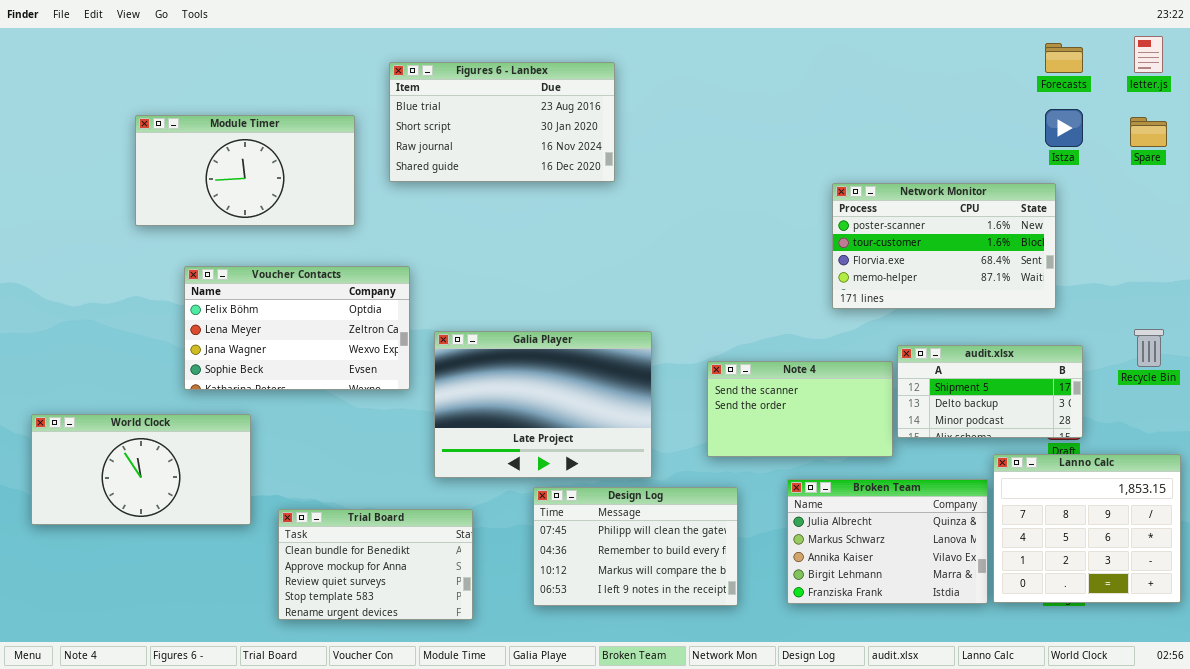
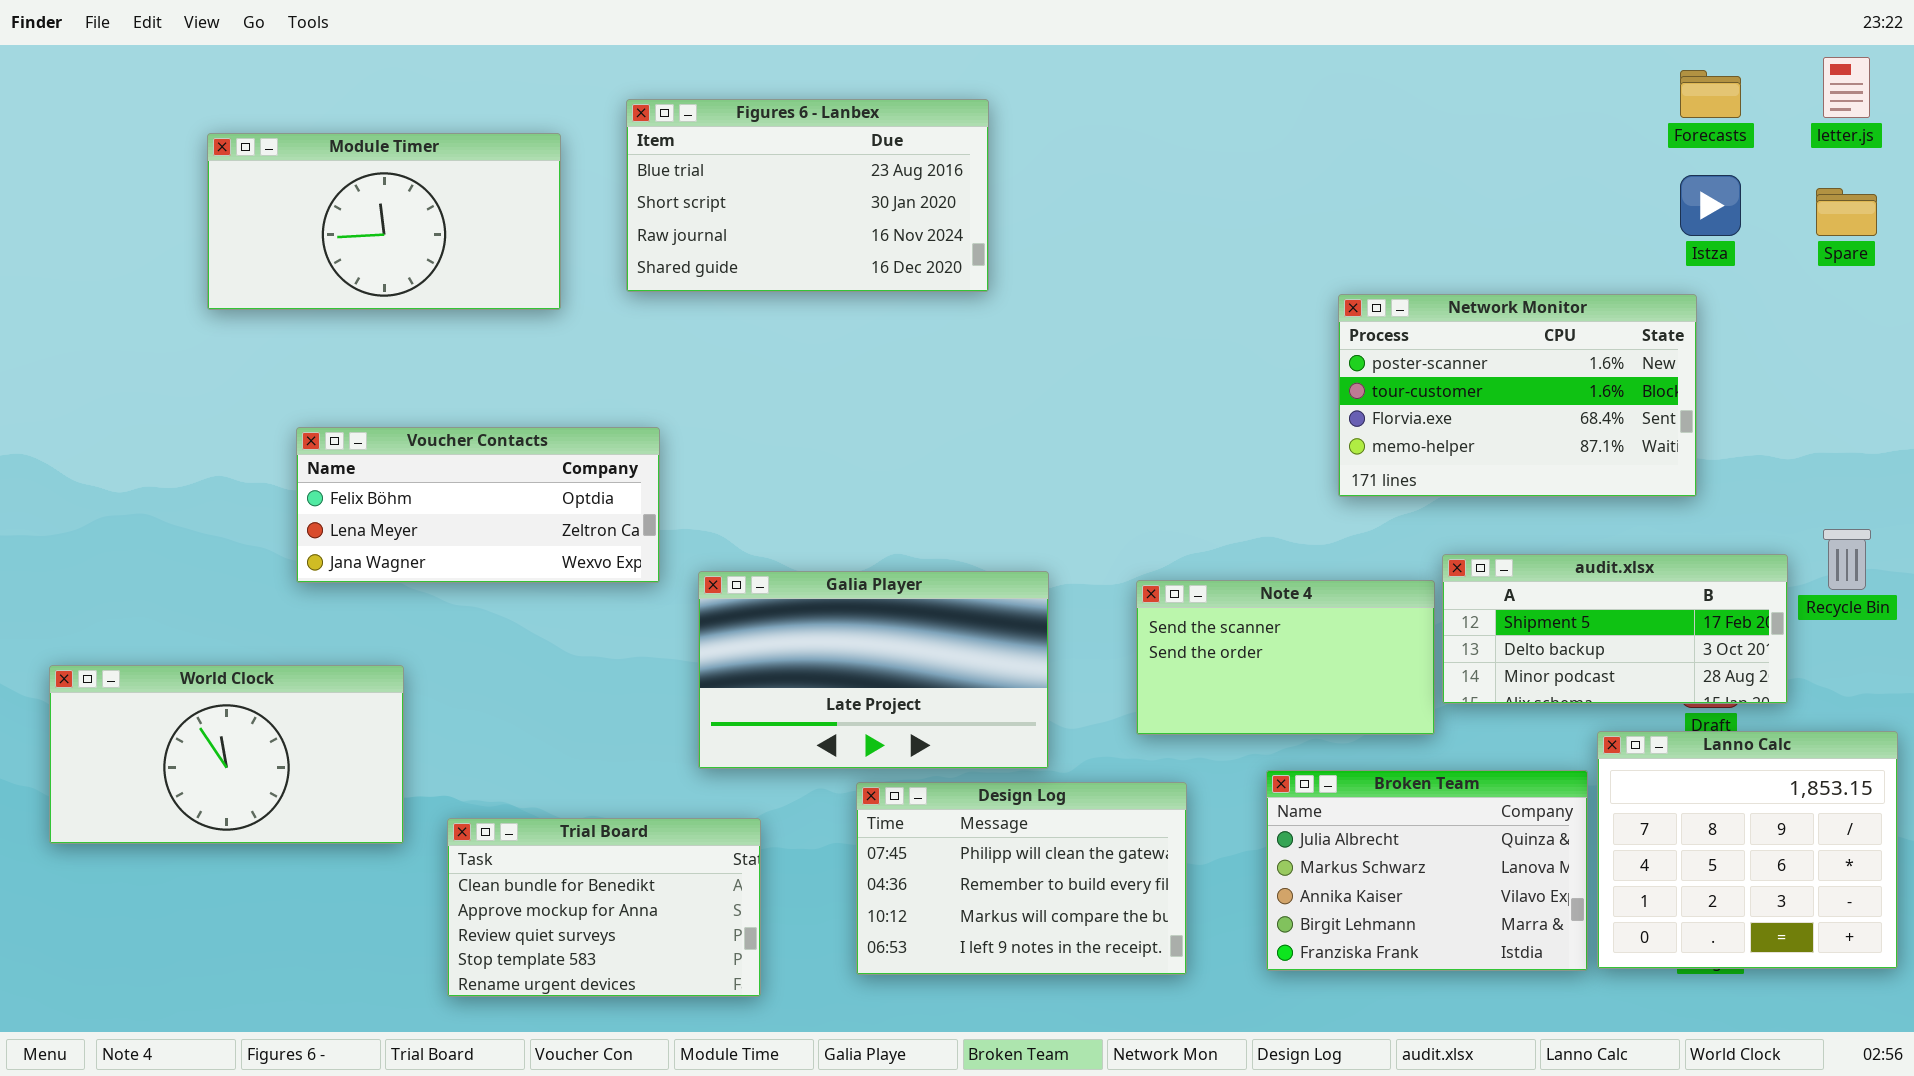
Module Timer: [135,115,355,226] -> [207,133,561,310], moved
Voucher Contacts: [184,266,410,390] -> [296,427,660,583], resized
Galia Player: [434,331,652,478] -> [698,571,1049,769], resized
audit.xlsx: [897,345,1083,438] -> [1442,554,1788,704], resized

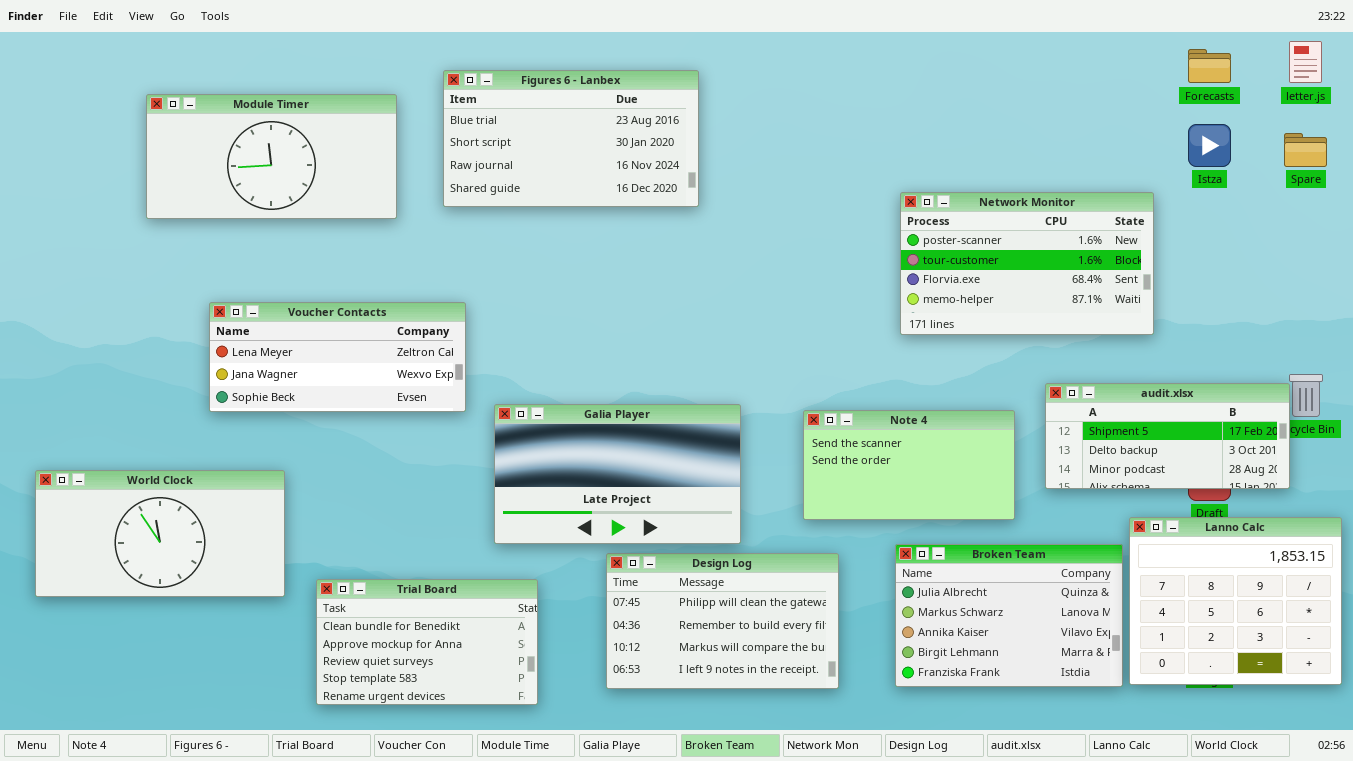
Network Monitor: [1338,294,1697,497] -> [900,192,1154,335], moved
Voucher Contacts: [296,427,660,583] -> [209,302,466,412], scrolled down 1 row
audit.xlsx: [1442,554,1788,704] -> [1045,383,1290,489], moved

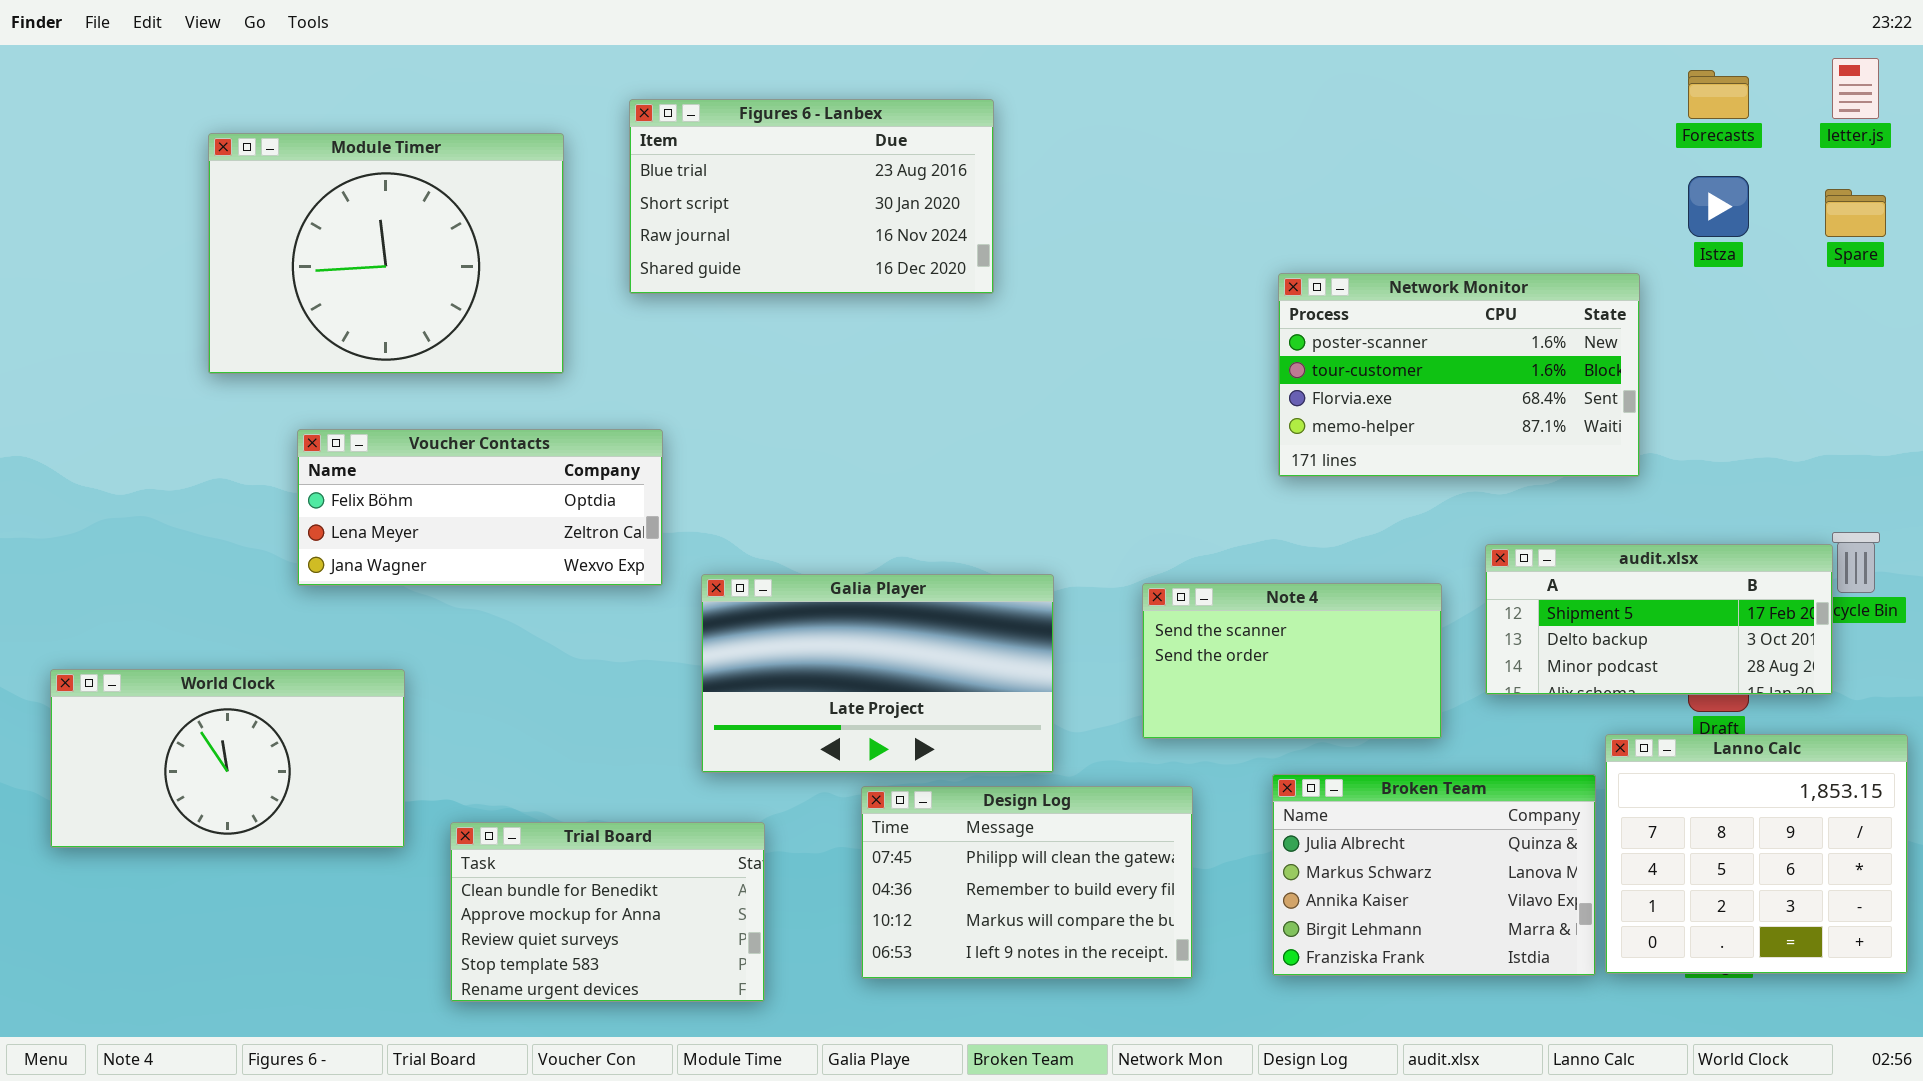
Module Timer: [146,94,397,219] -> [208,133,564,374], resized
Voucher Contacts: [209,302,466,412] -> [297,429,663,586], scrolled up 1 row

